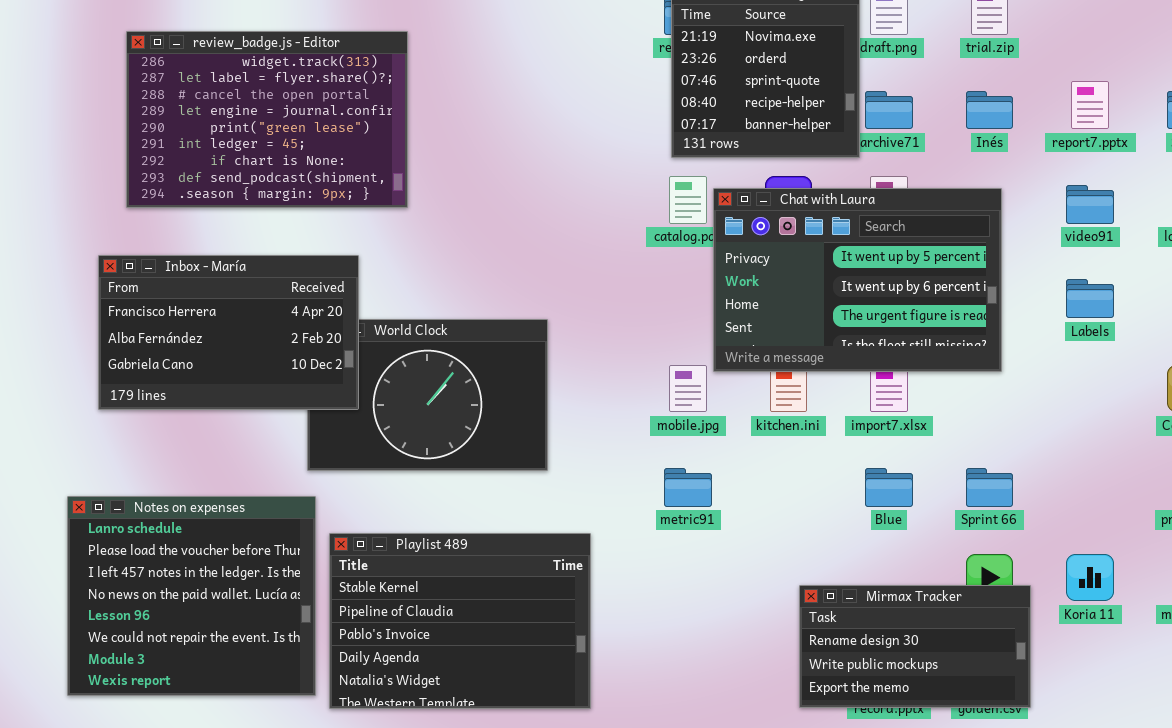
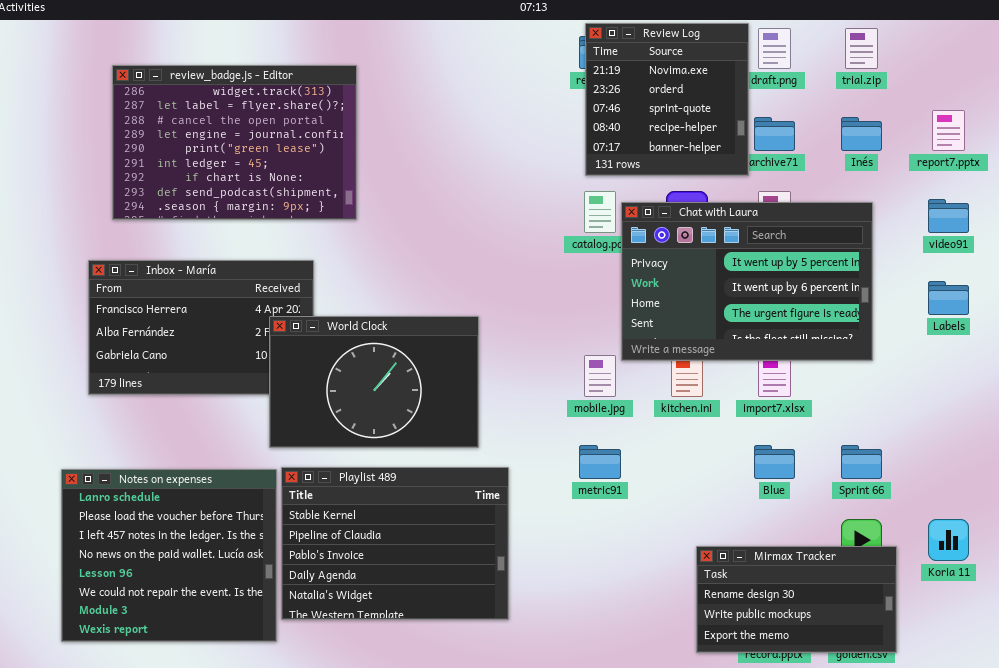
World Clock: [307,319,548,471] -> [269,316,479,448], raised
Playlist 489: [329,533,591,709] -> [281,467,509,620], moved

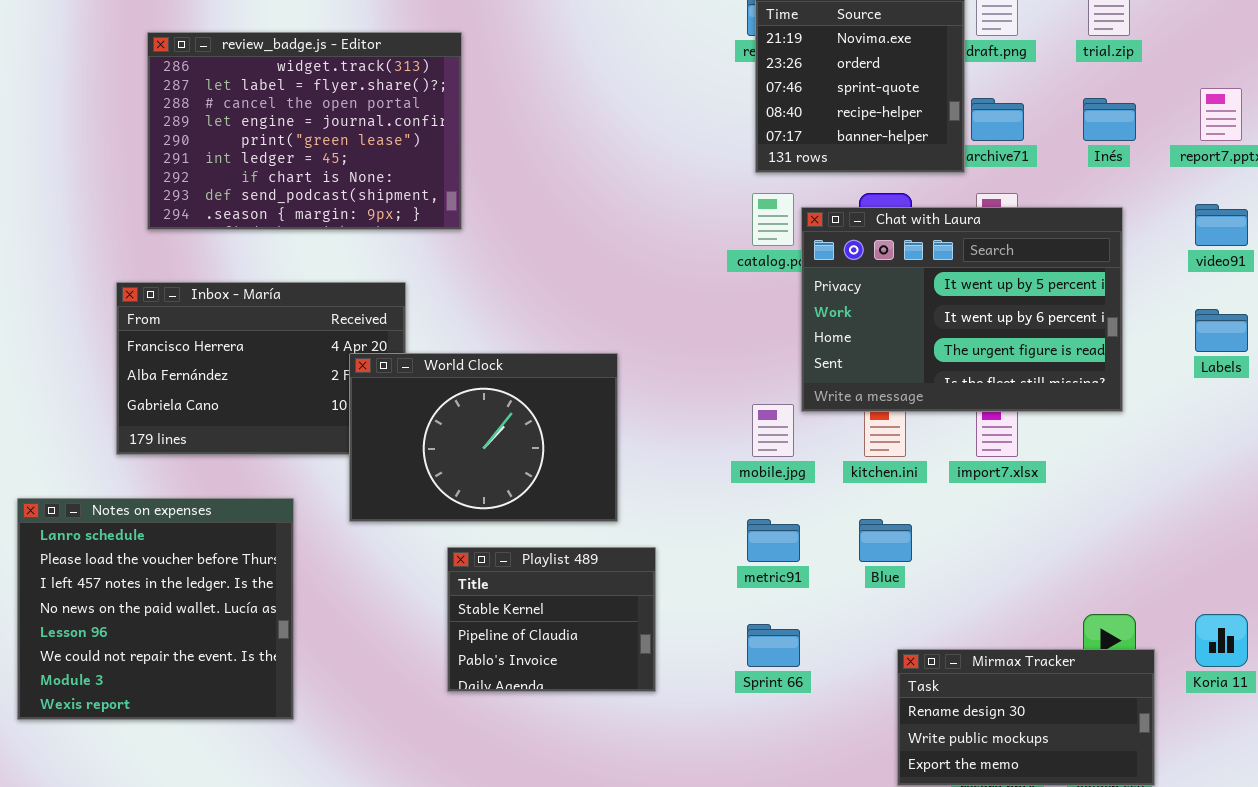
Blue: [754,445,795,479] -> [859,519,912,562], moved
Sprint 66: [841,445,882,479] -> [747,624,800,667], moved
Playlist 489: [281,467,509,620] -> [447,547,656,692], resized
Notes on expenses: [61,469,277,642] -> [17,498,294,720], moved

